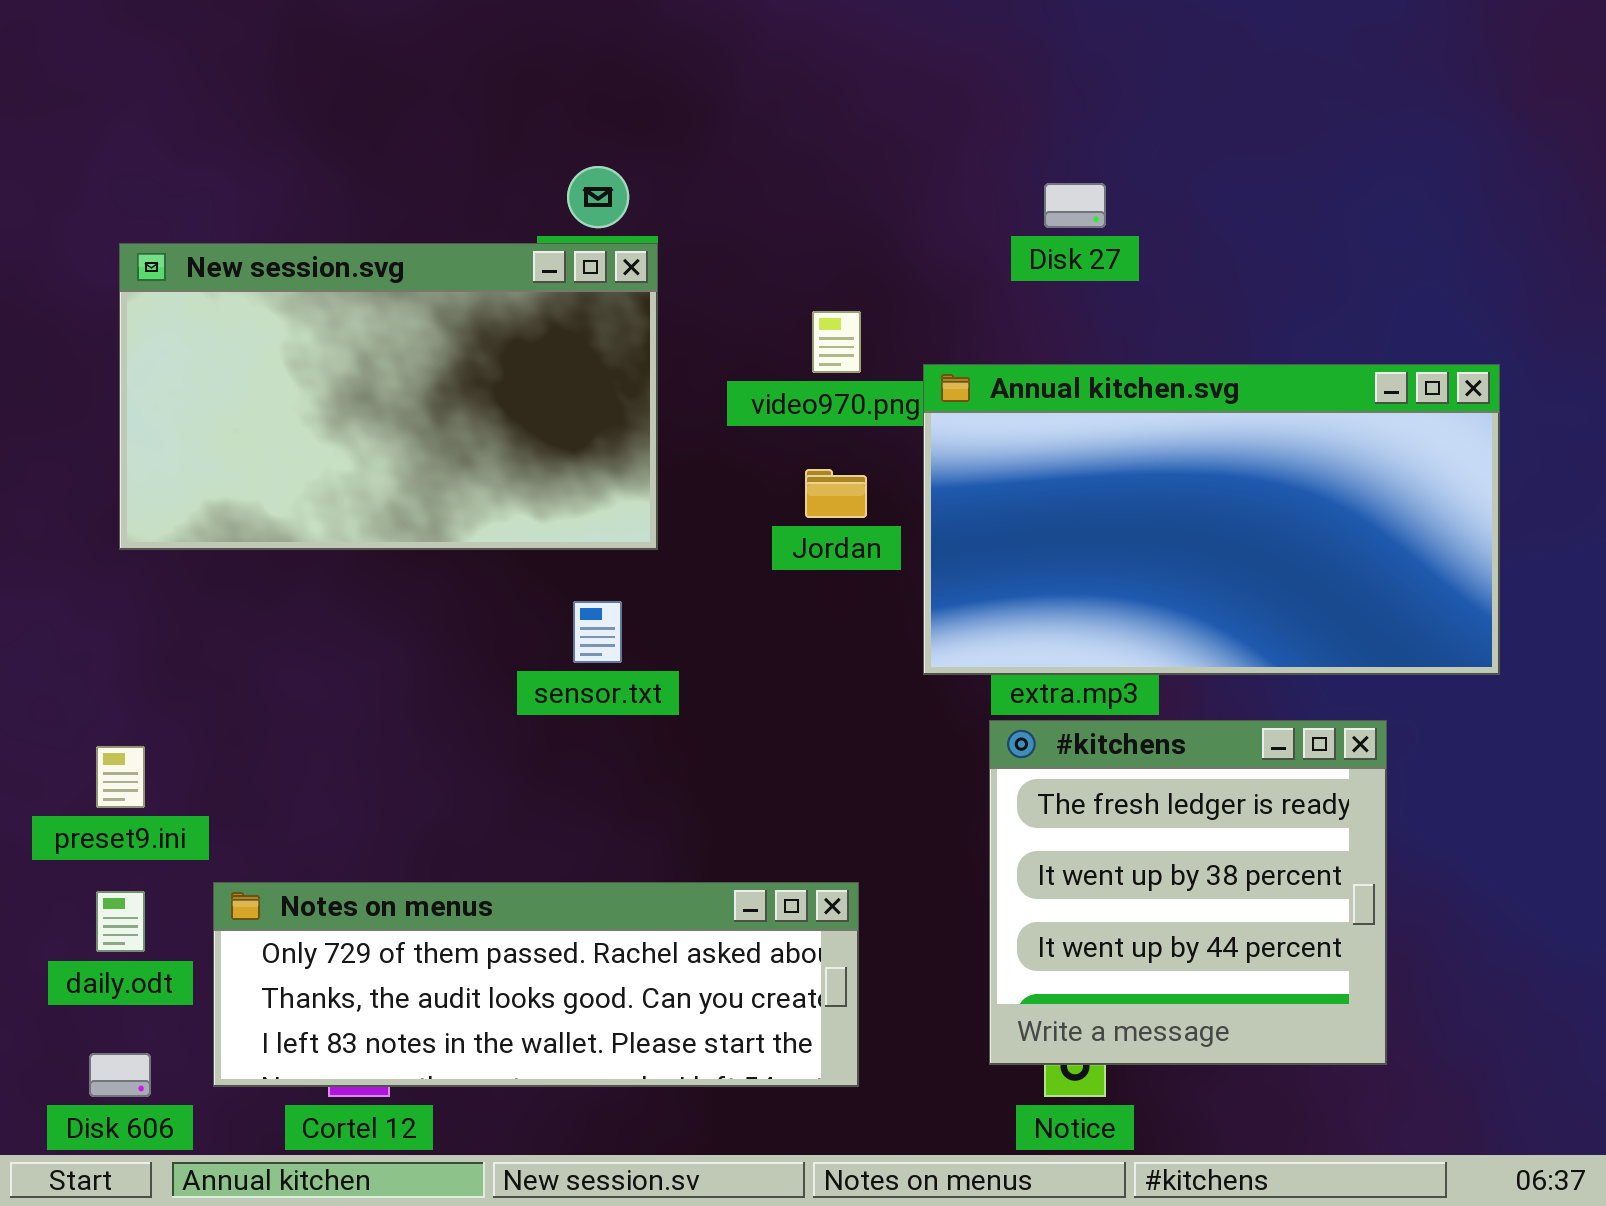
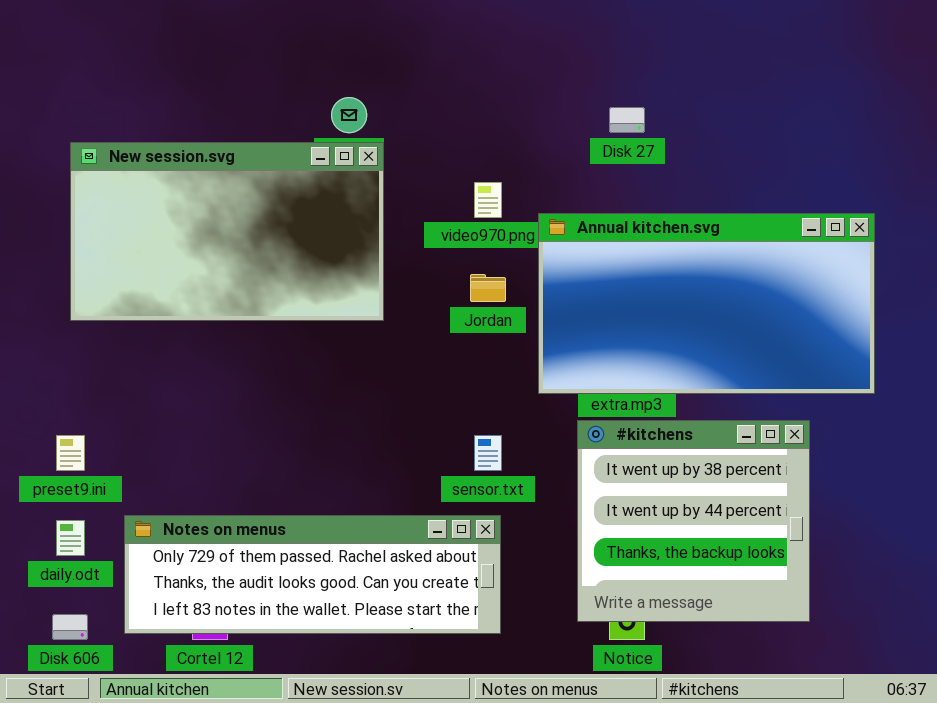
sensor.txt: [573,601,622,663] -> [474,435,502,471], moved
#kitchens: [989,720,1387,1065] -> [577,420,810,622], scrolled down 1 row

